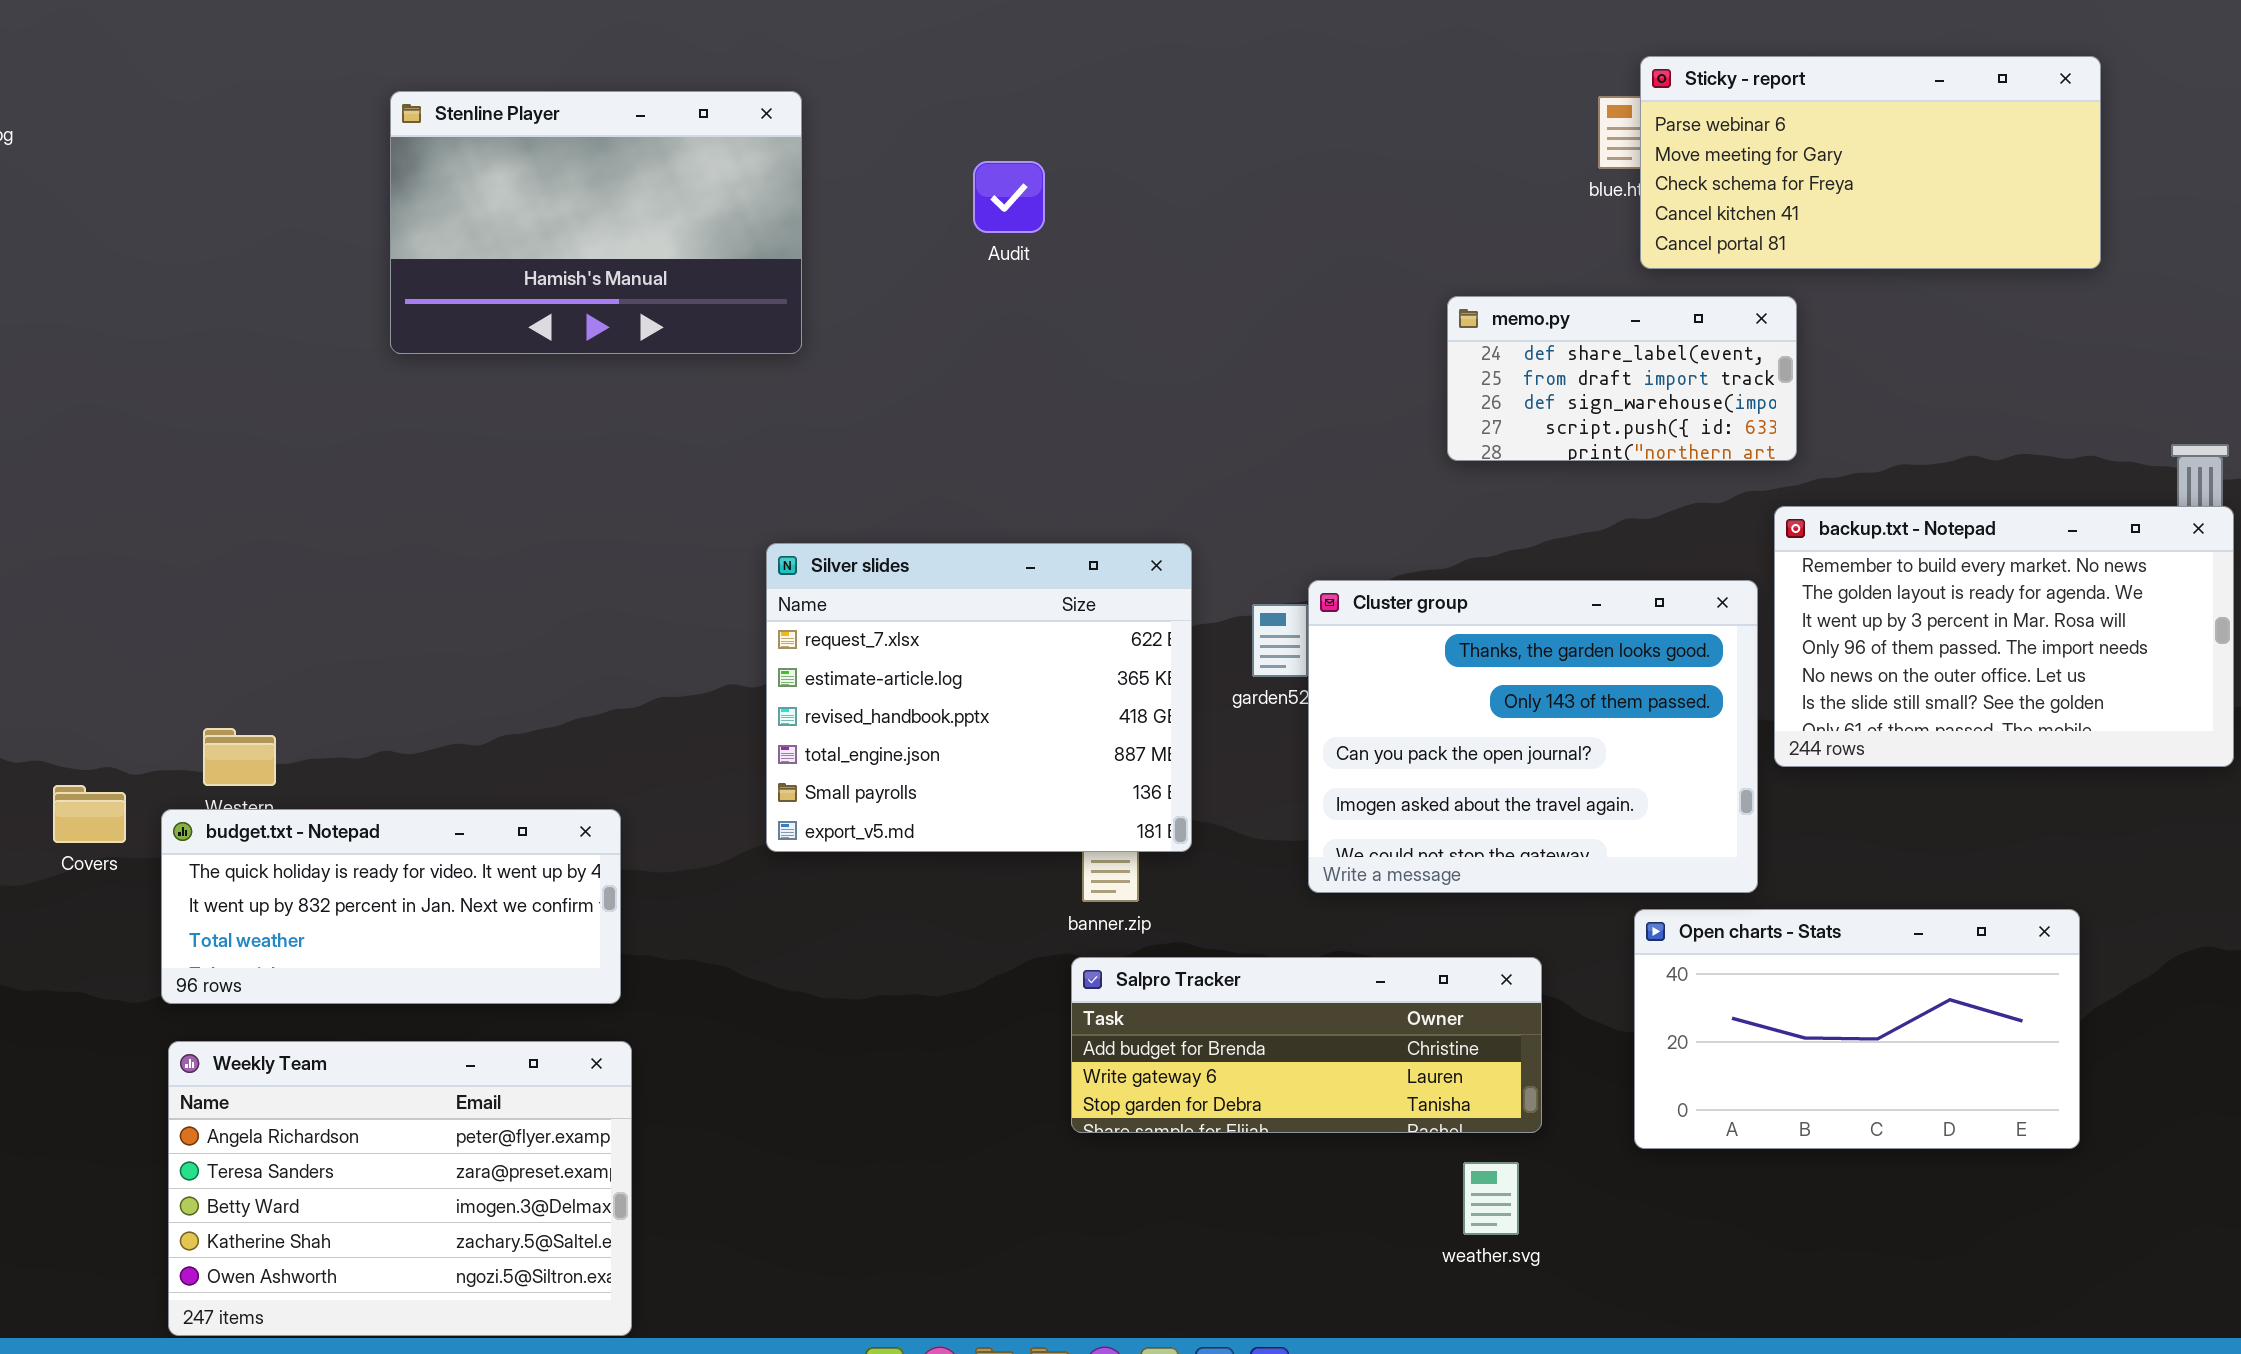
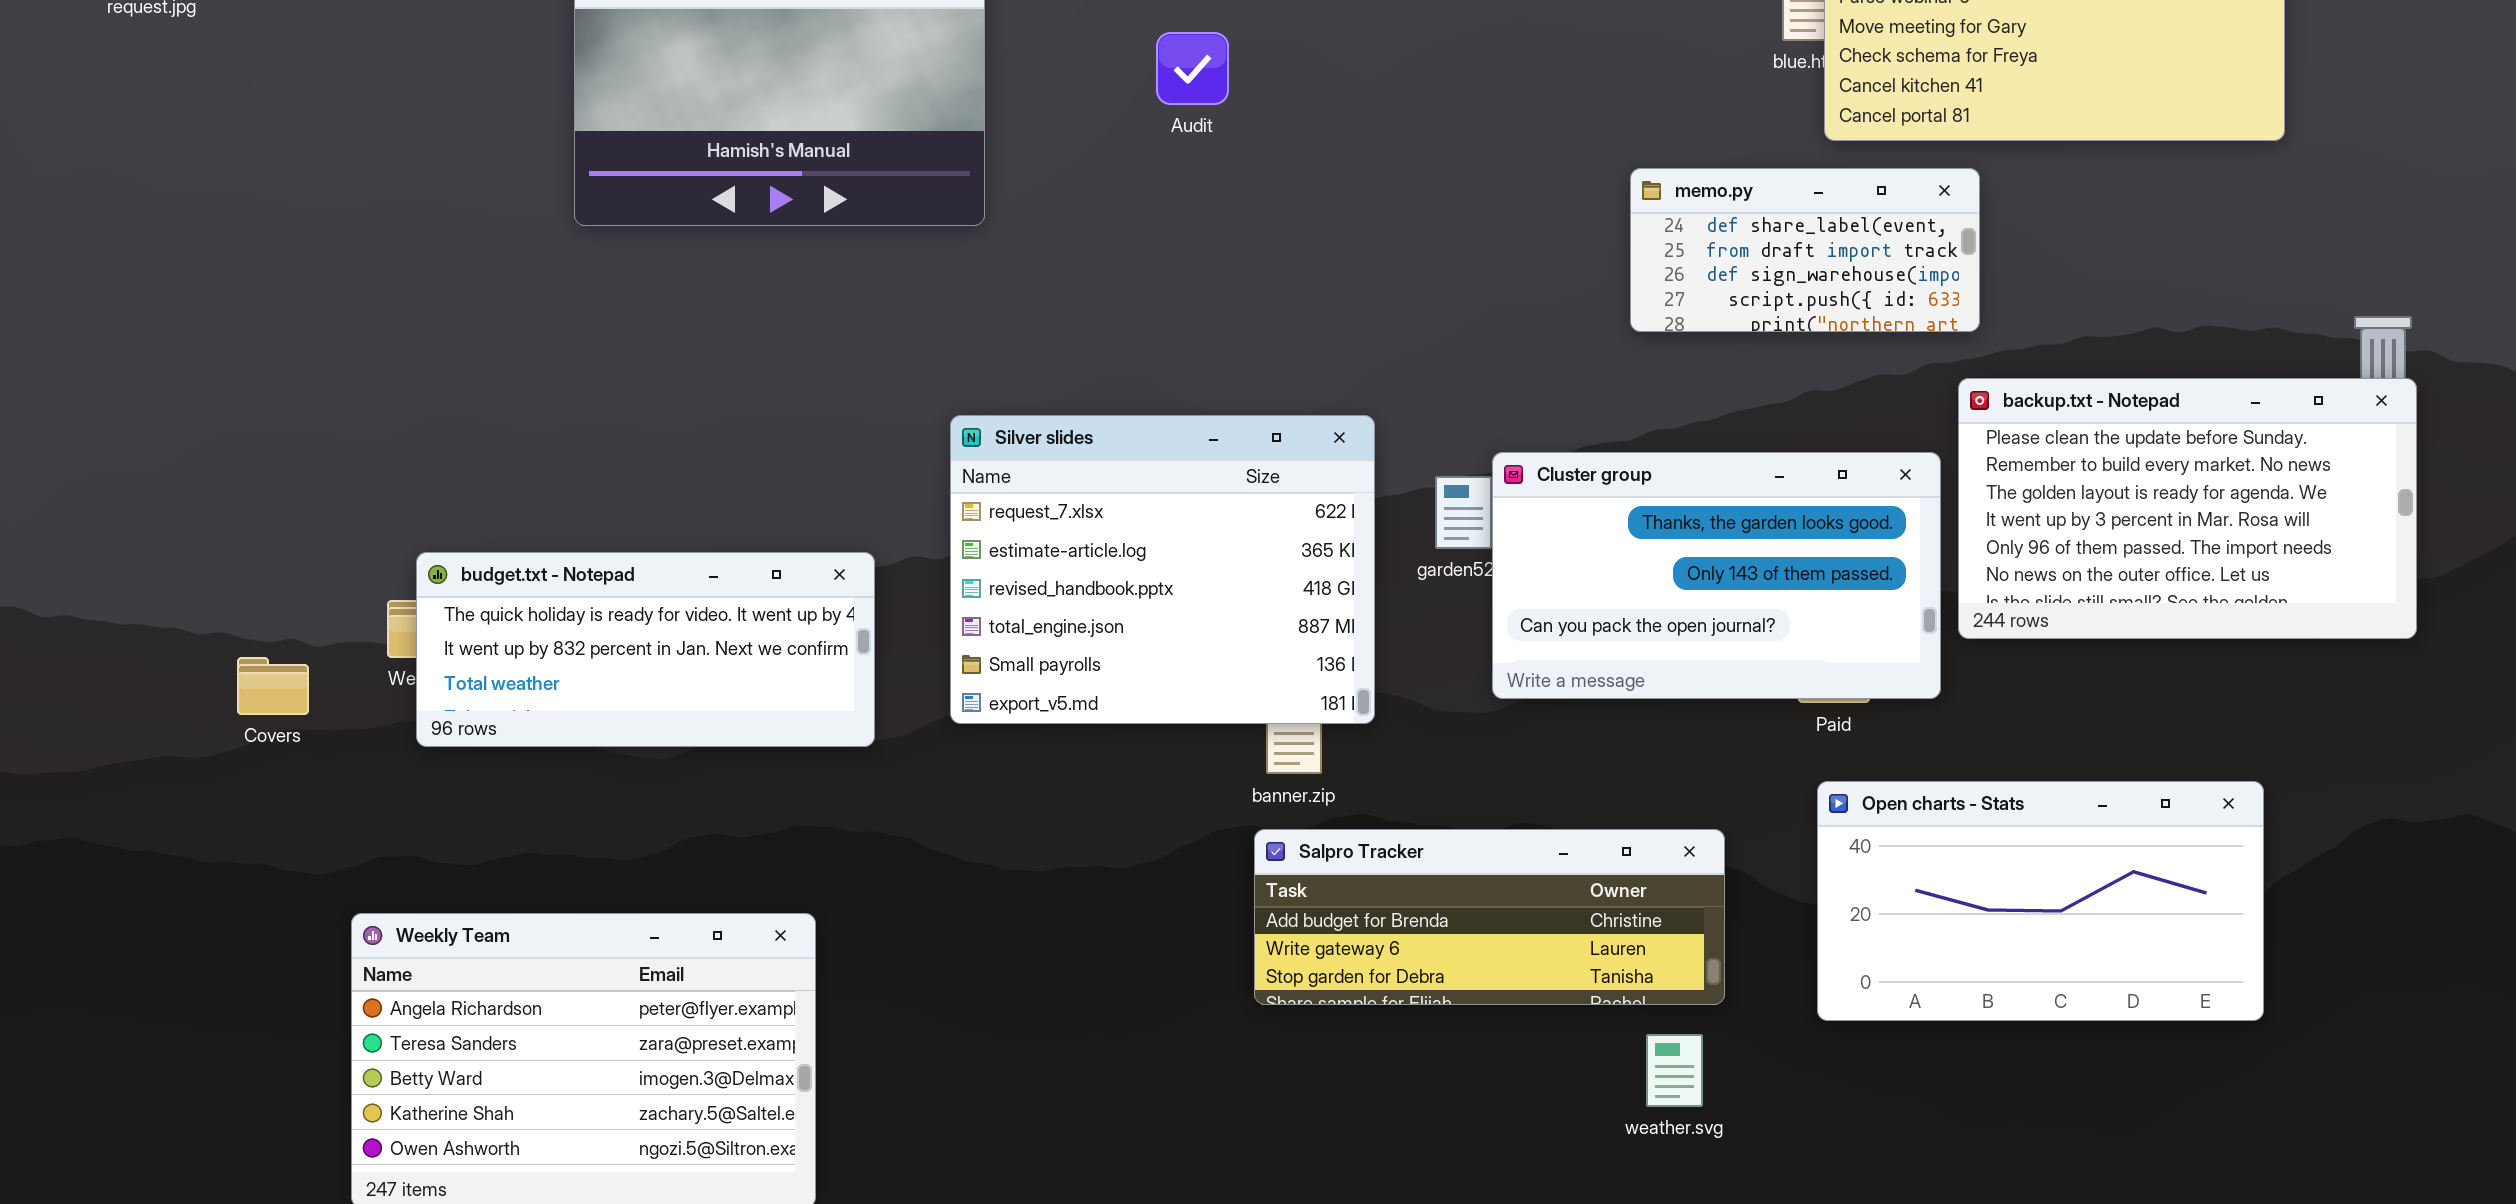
backup.txt - Notepad: [1774,506,2234,767] -> [1958,378,2417,639], scrolled up 1 row
Cluster group: [1308,580,1758,893] -> [1492,452,1941,699], resized
budget.txt - Notepad: [161,809,621,1004] -> [416,552,875,747], moved

